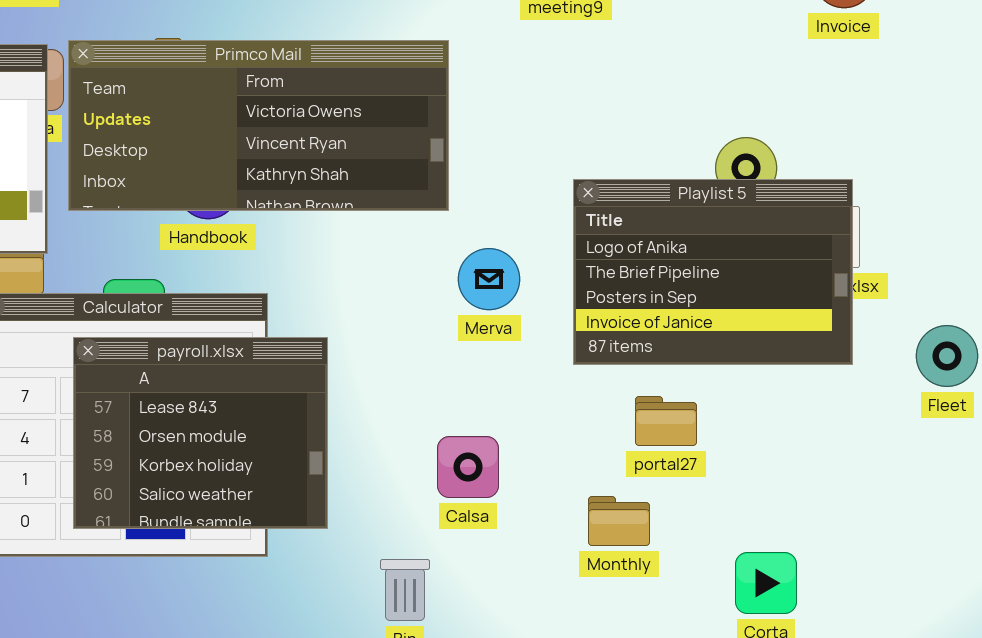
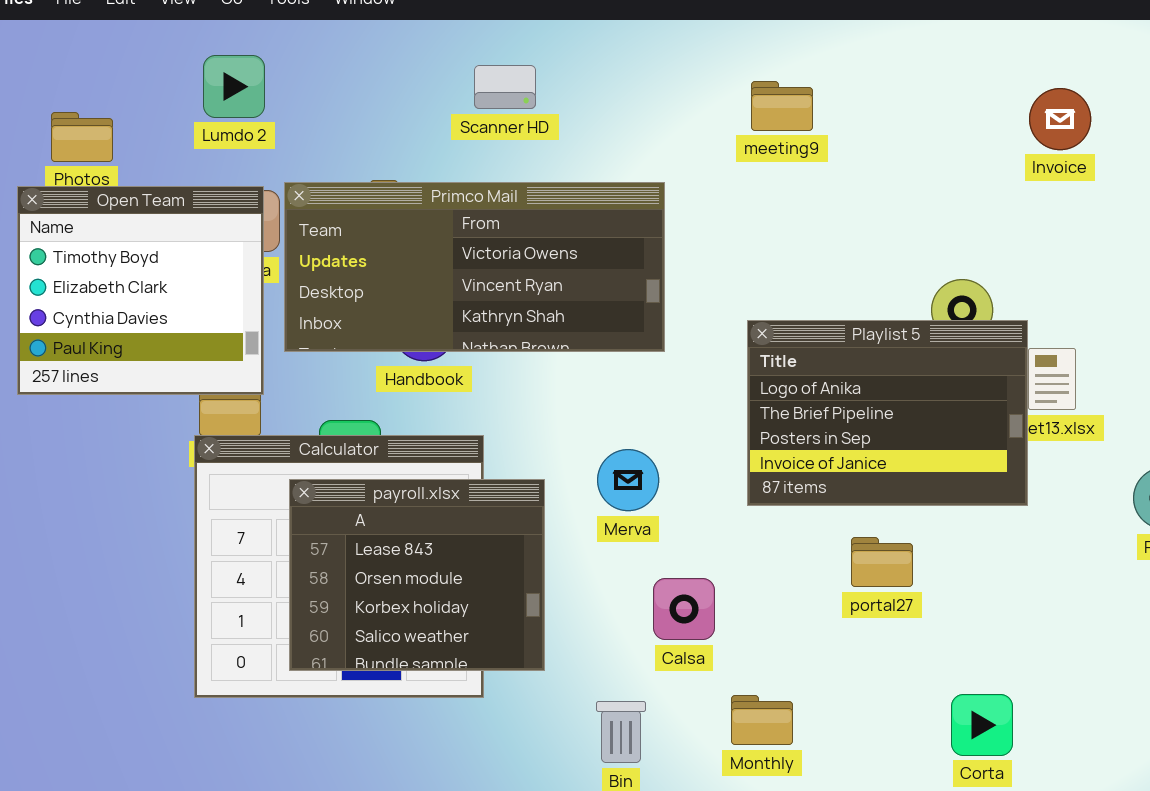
Playlist 5: [573,179,853,365] -> [747,320,1028,506], moved
Merva: [458,248,520,310] -> [597,449,659,511], moved
Monthly: [588,496,650,546] -> [731,695,793,745], moved

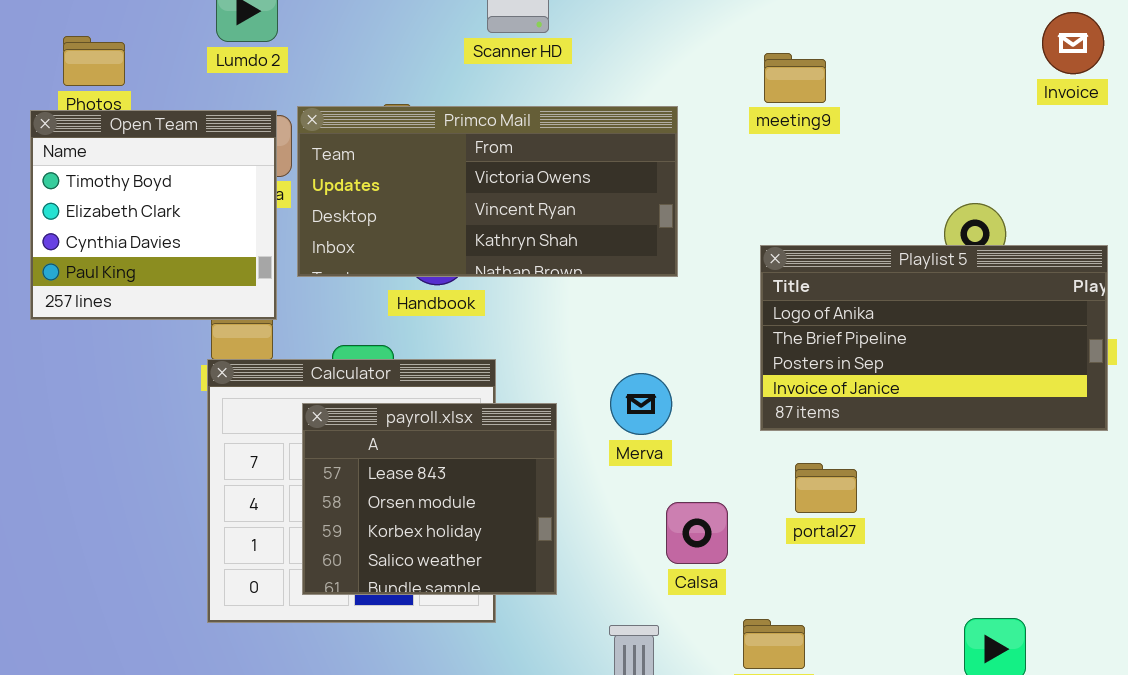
meeting9: [751,81,813,131] -> [764,53,826,103], moved
Playlist 5: [747,320,1028,506] -> [760,245,1108,431], resized
portal27: [851,537,913,587] -> [795,463,857,513], moved

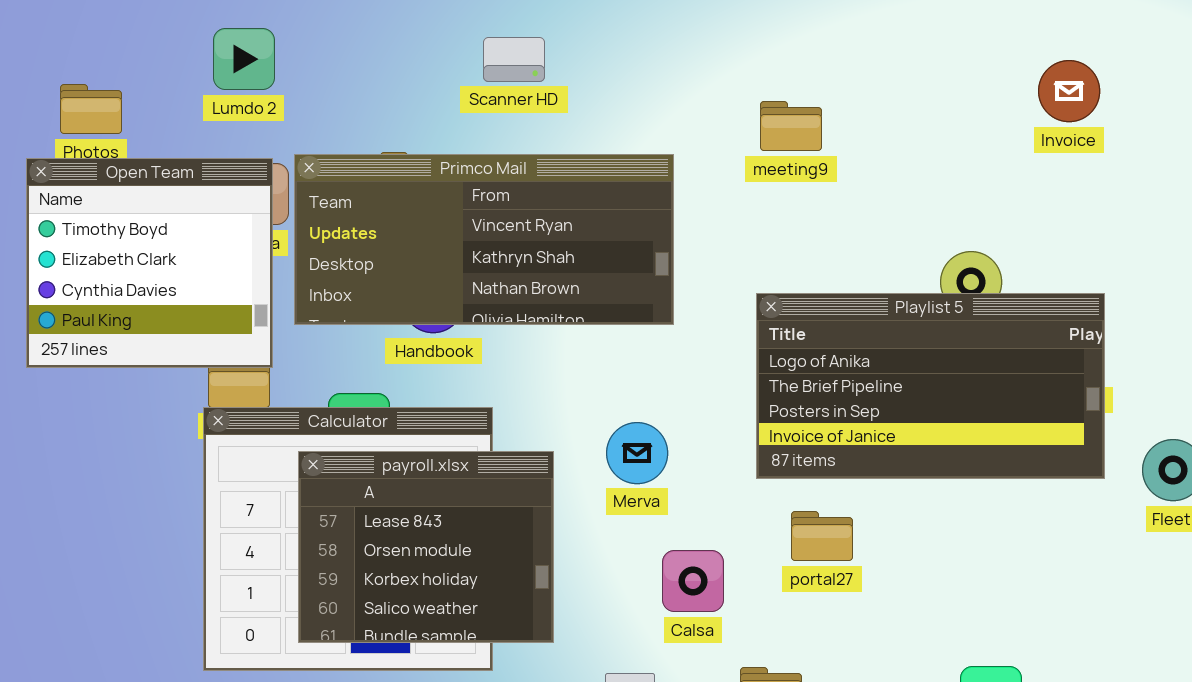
Primco Mail: [297,106,678,277] -> [294,154,674,325], scrolled down 1 row

